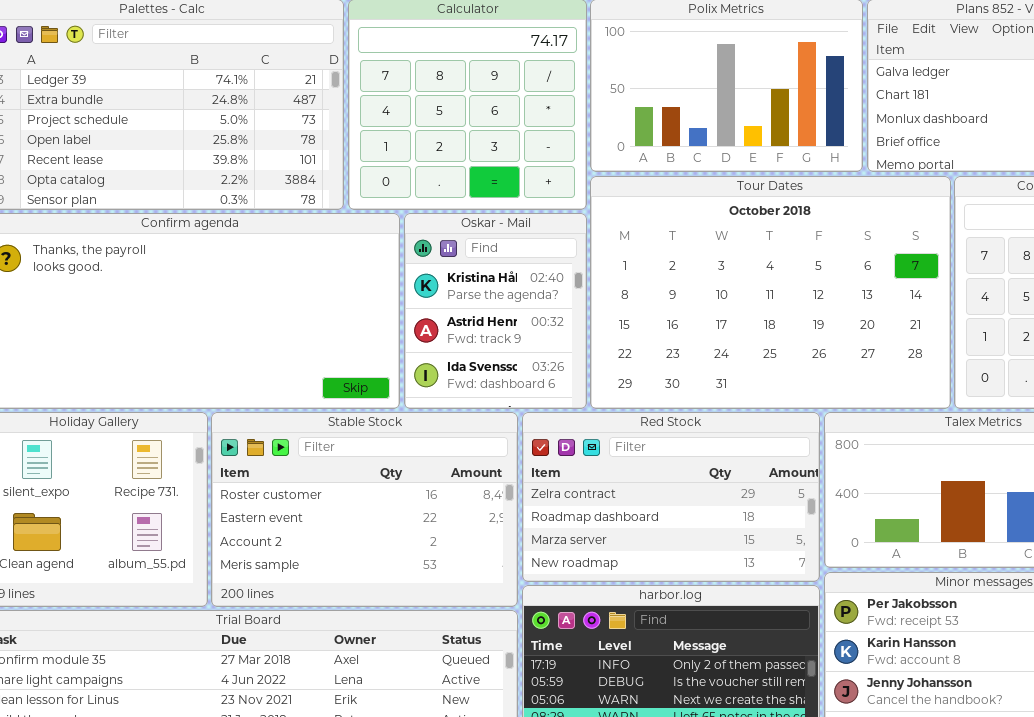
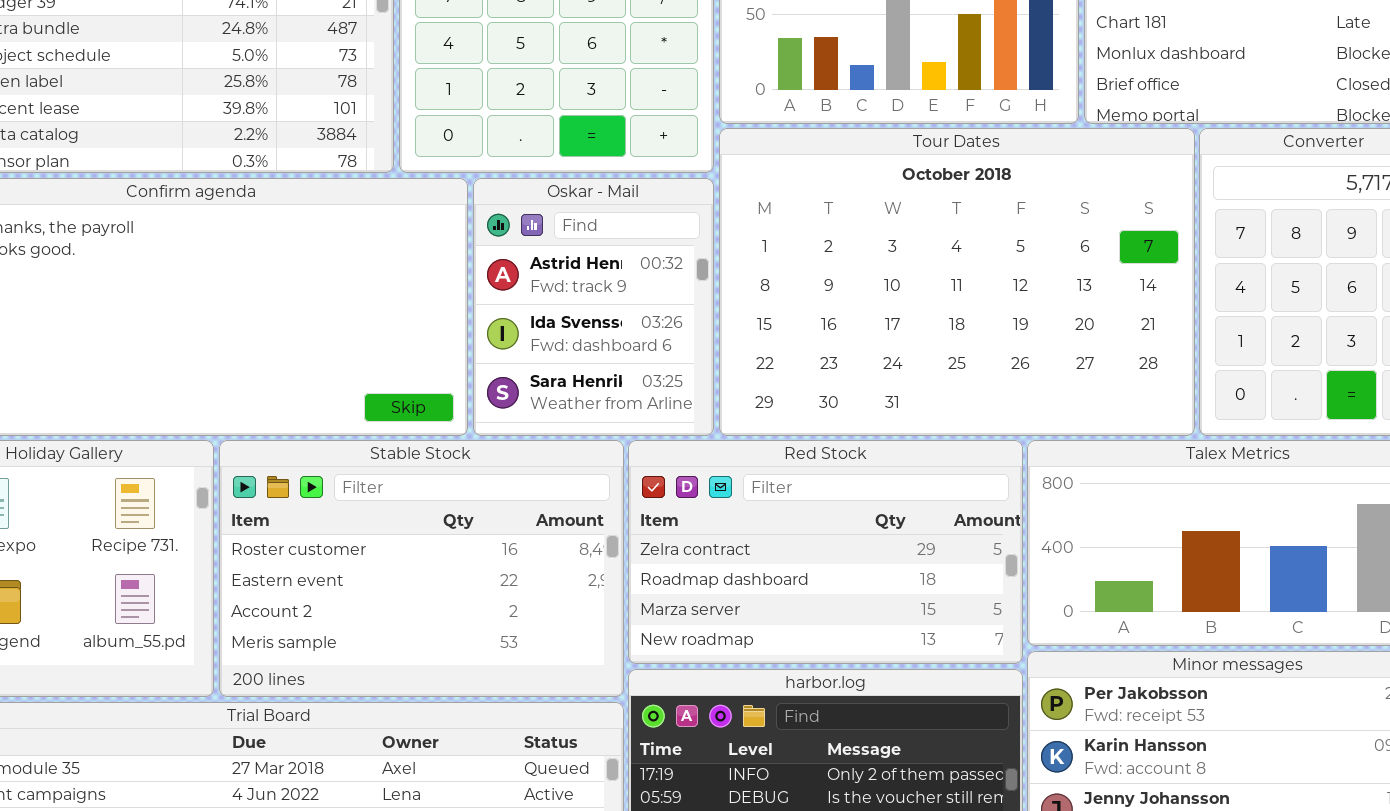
Oskar - Mail: [404,213,587,409] -> [473,178,714,436], scrolled down 1 row

